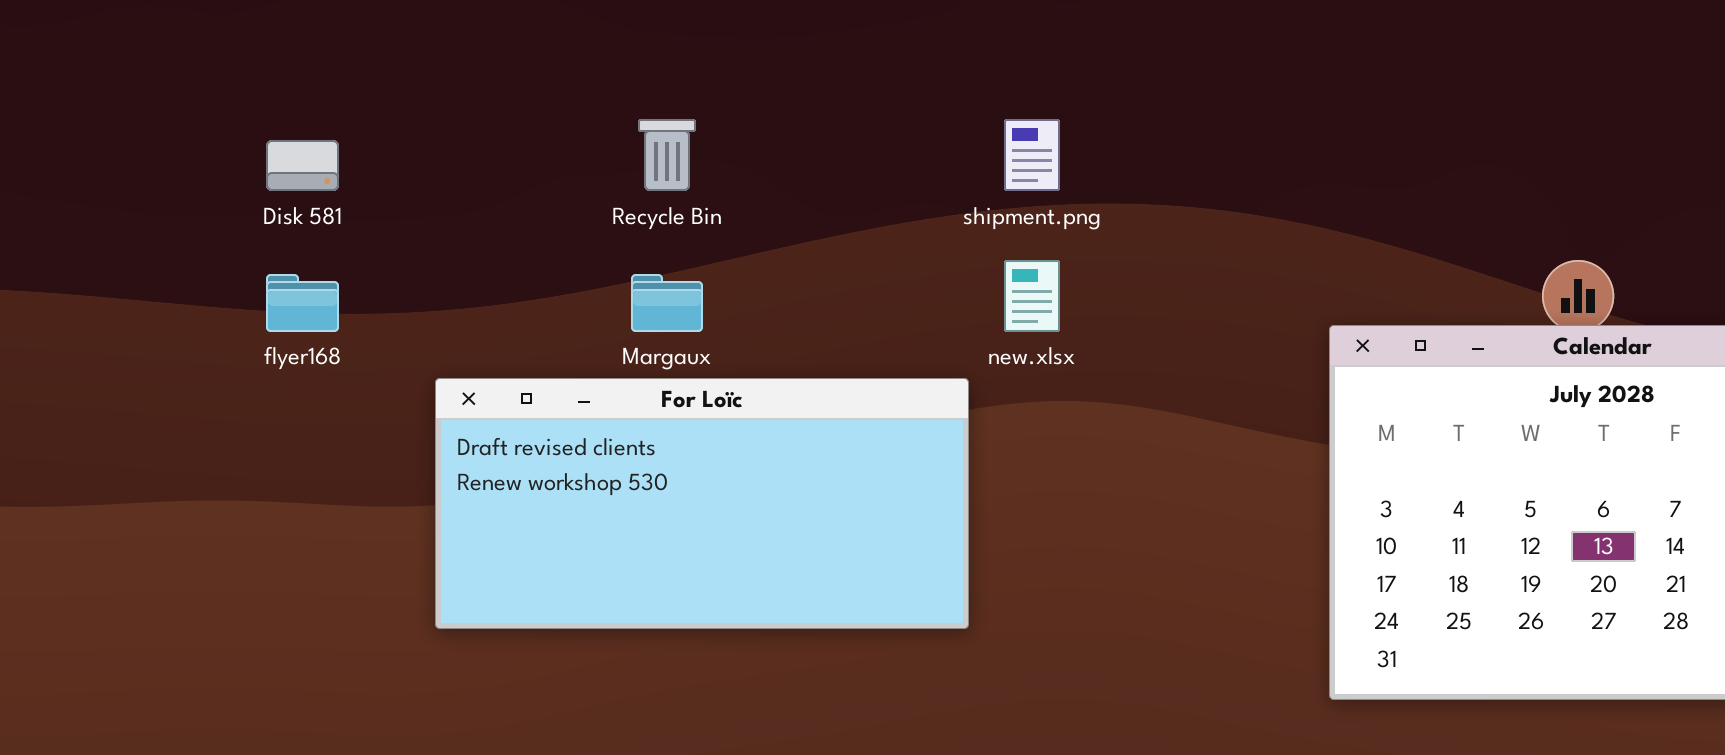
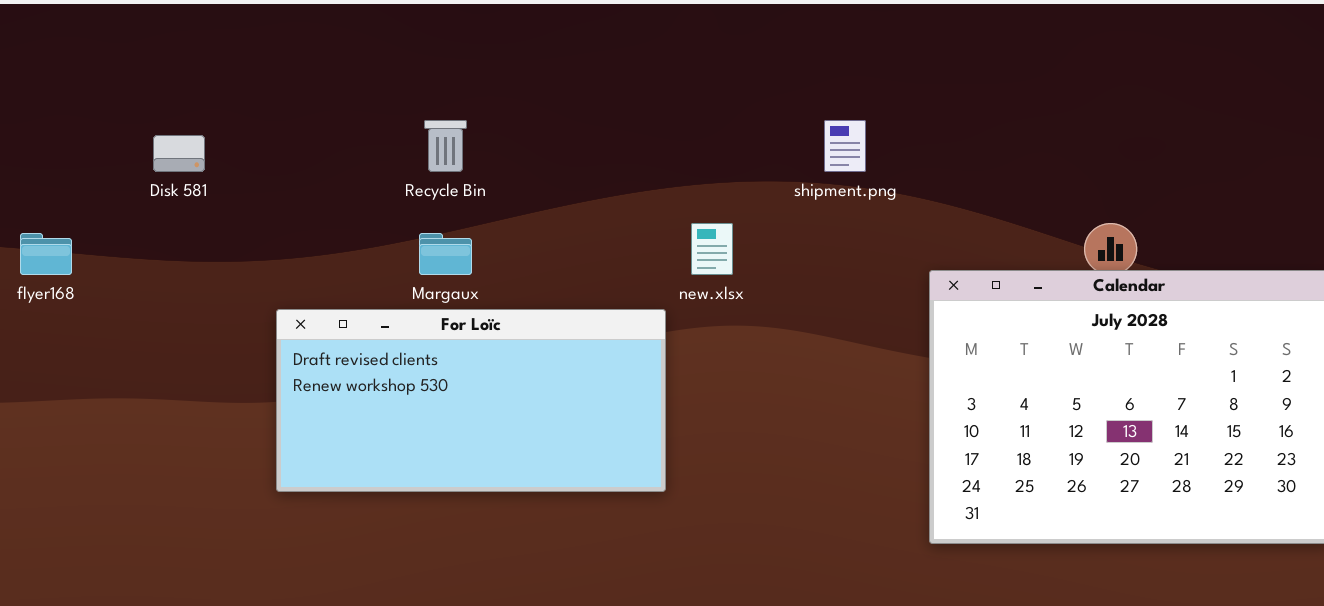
shipment.png: [1004,119,1060,191] -> [824,120,866,172], moved
flyer168: [266,274,339,332] -> [20,233,72,275], moved

